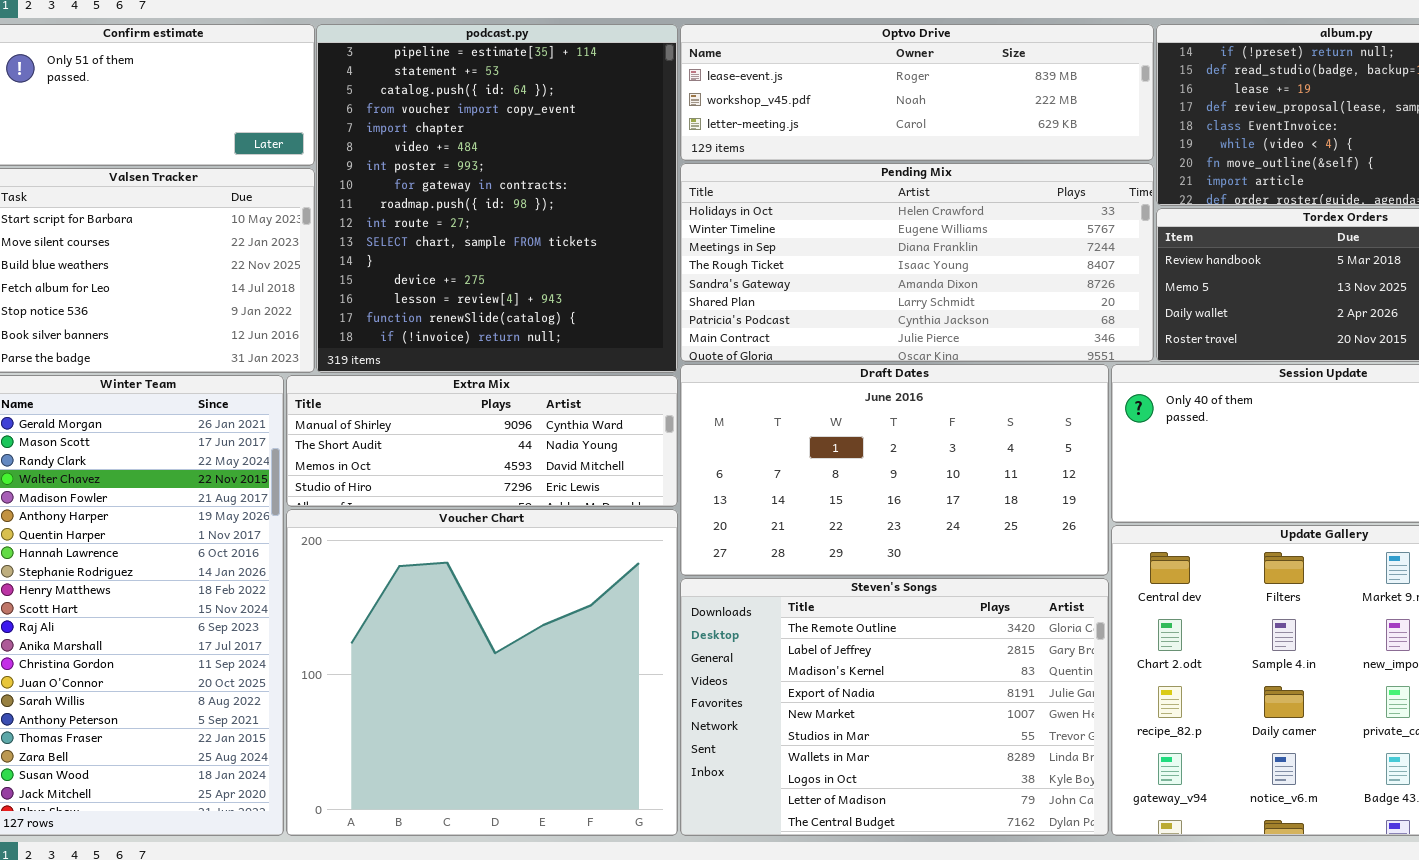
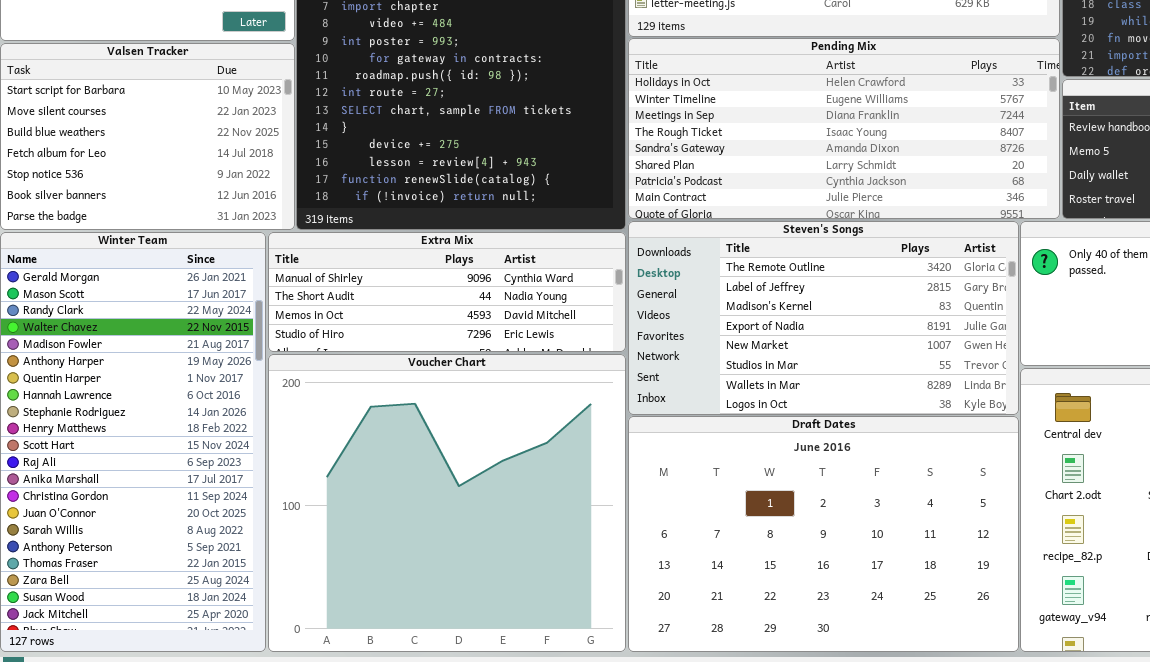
Draft Dates: [680,364,1109,576] -> [628,416,1019,652], moved, resized
Steven's Songs: [680,578,1109,836] -> [628,221,1019,415], moved, resized

